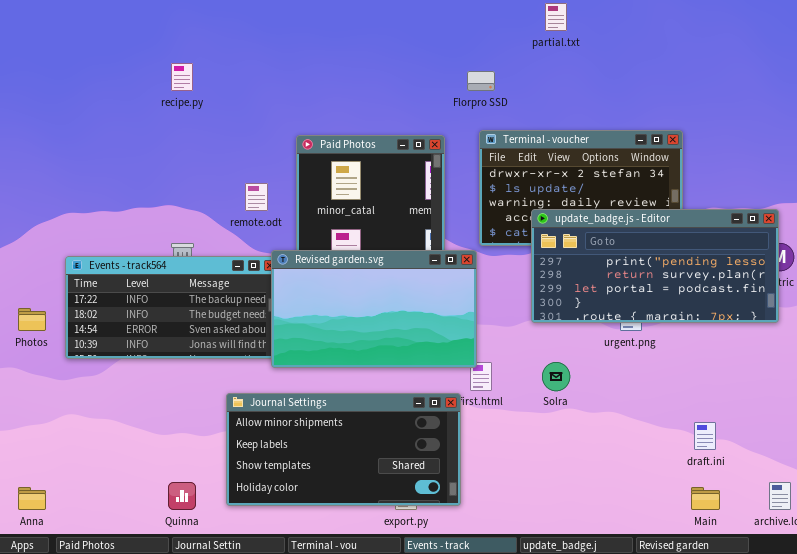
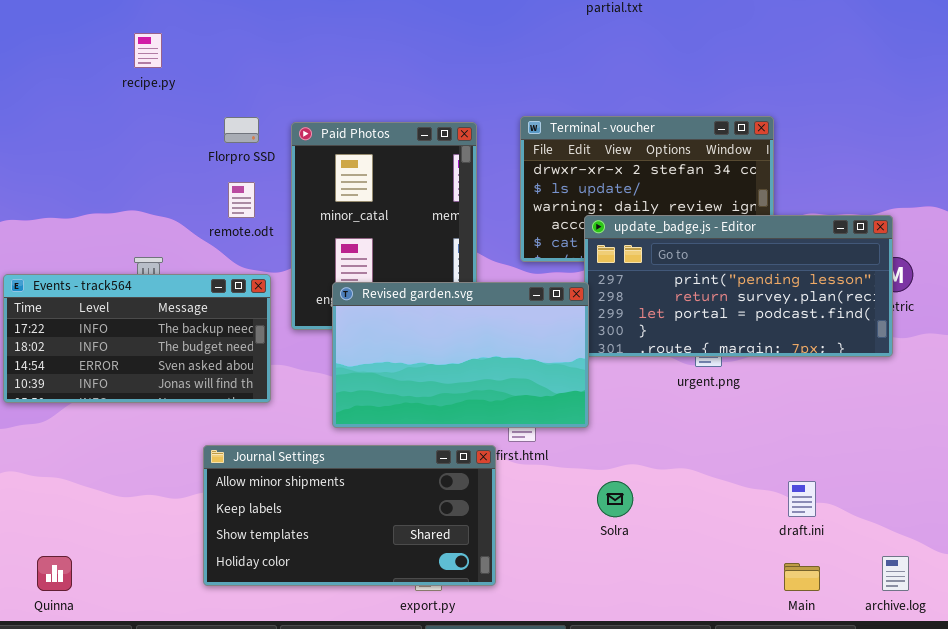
Florpro SSD: [467,71,495,91] -> [224,117,259,143], moved
Revised garden.svg: [271,250,477,368] -> [332,282,589,428], moved
Solra: [542,362,570,391] -> [597,481,633,517], moved
Quinna: [168,482,196,510] -> [37,556,72,591], moved

